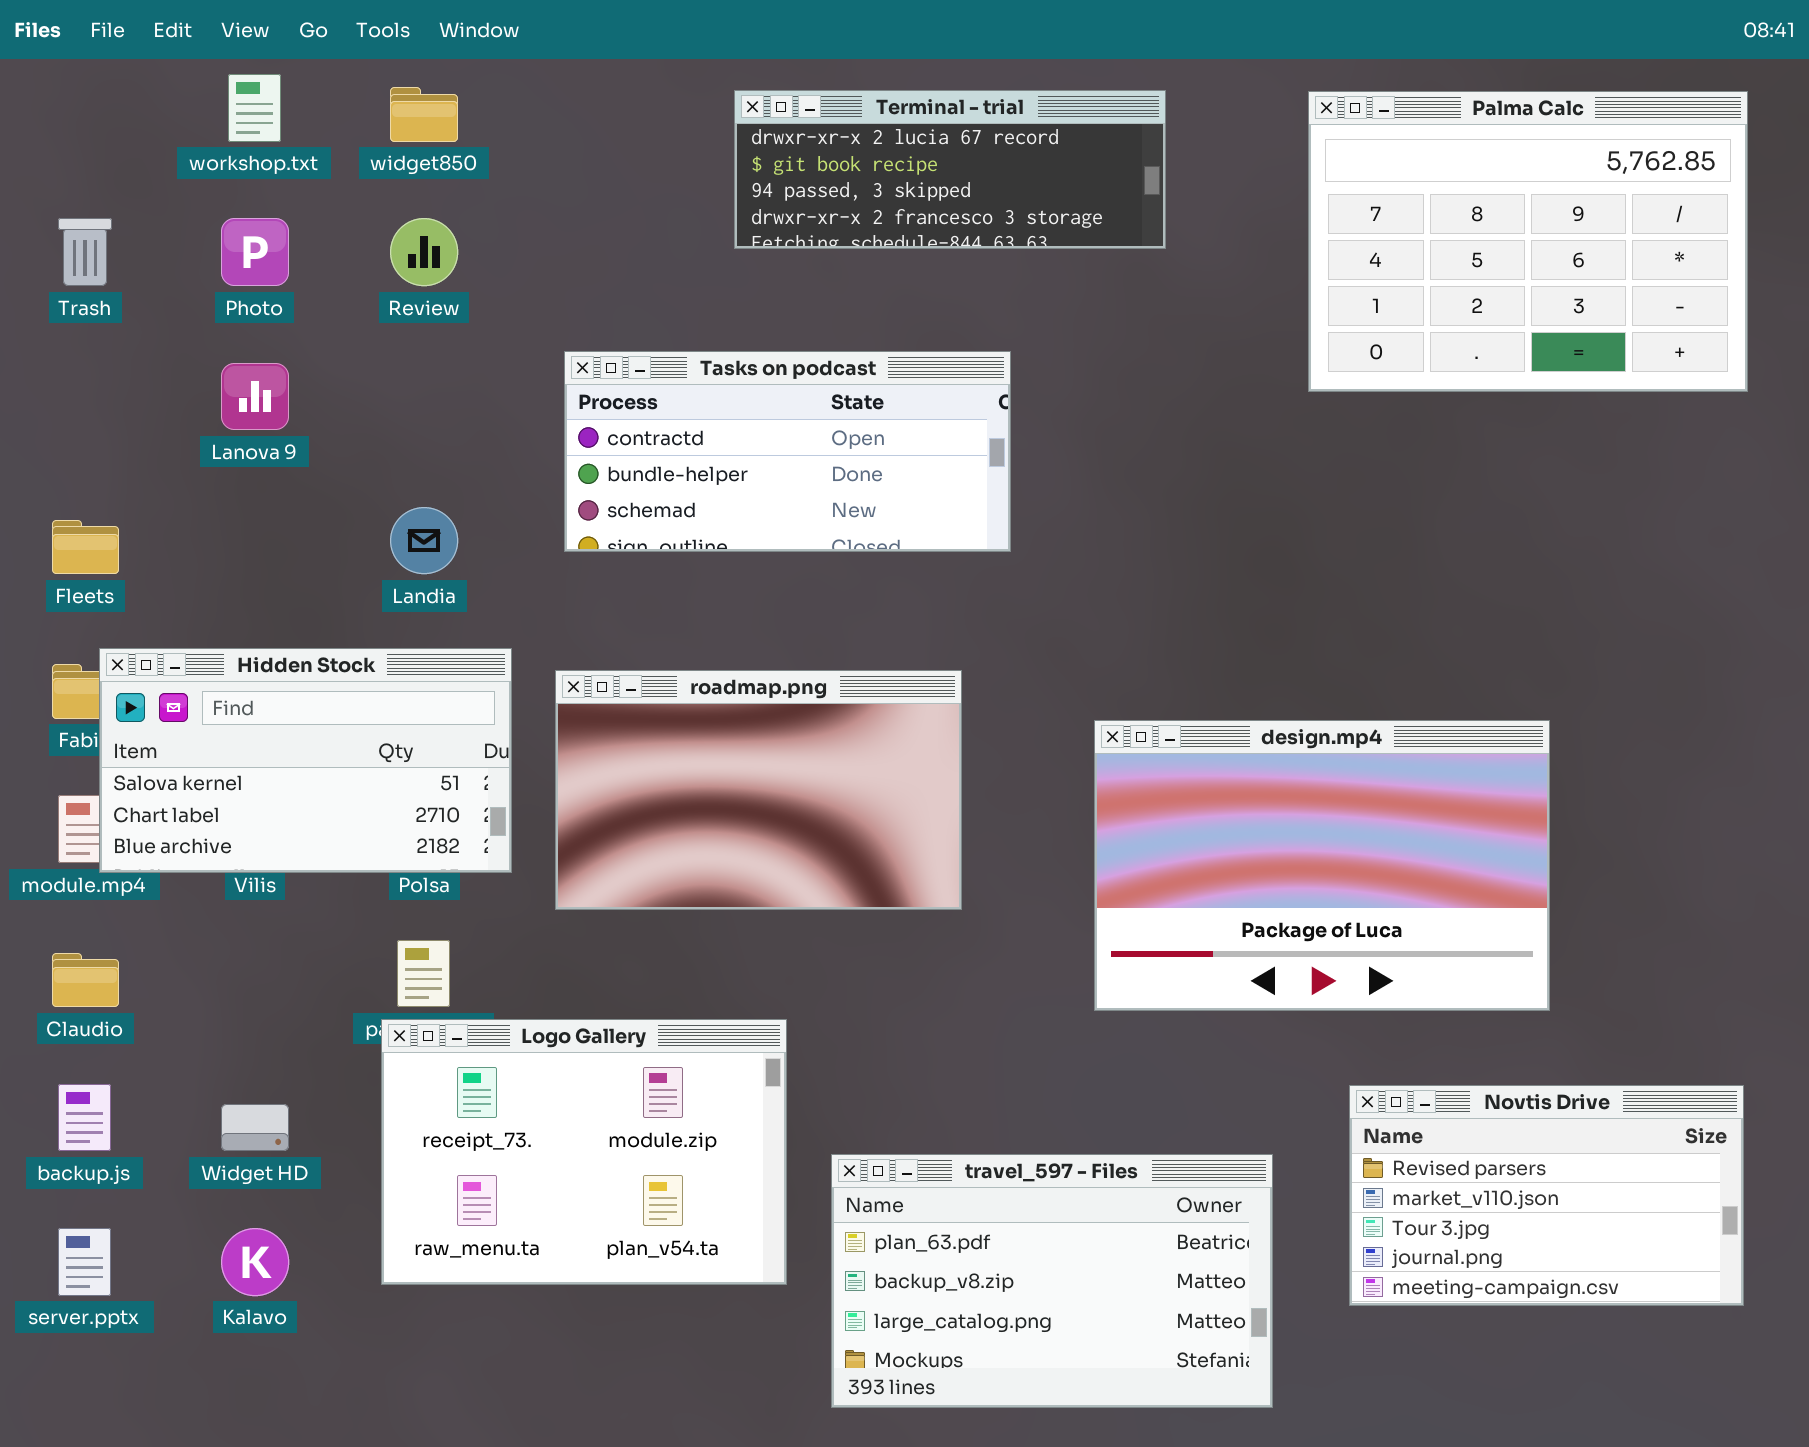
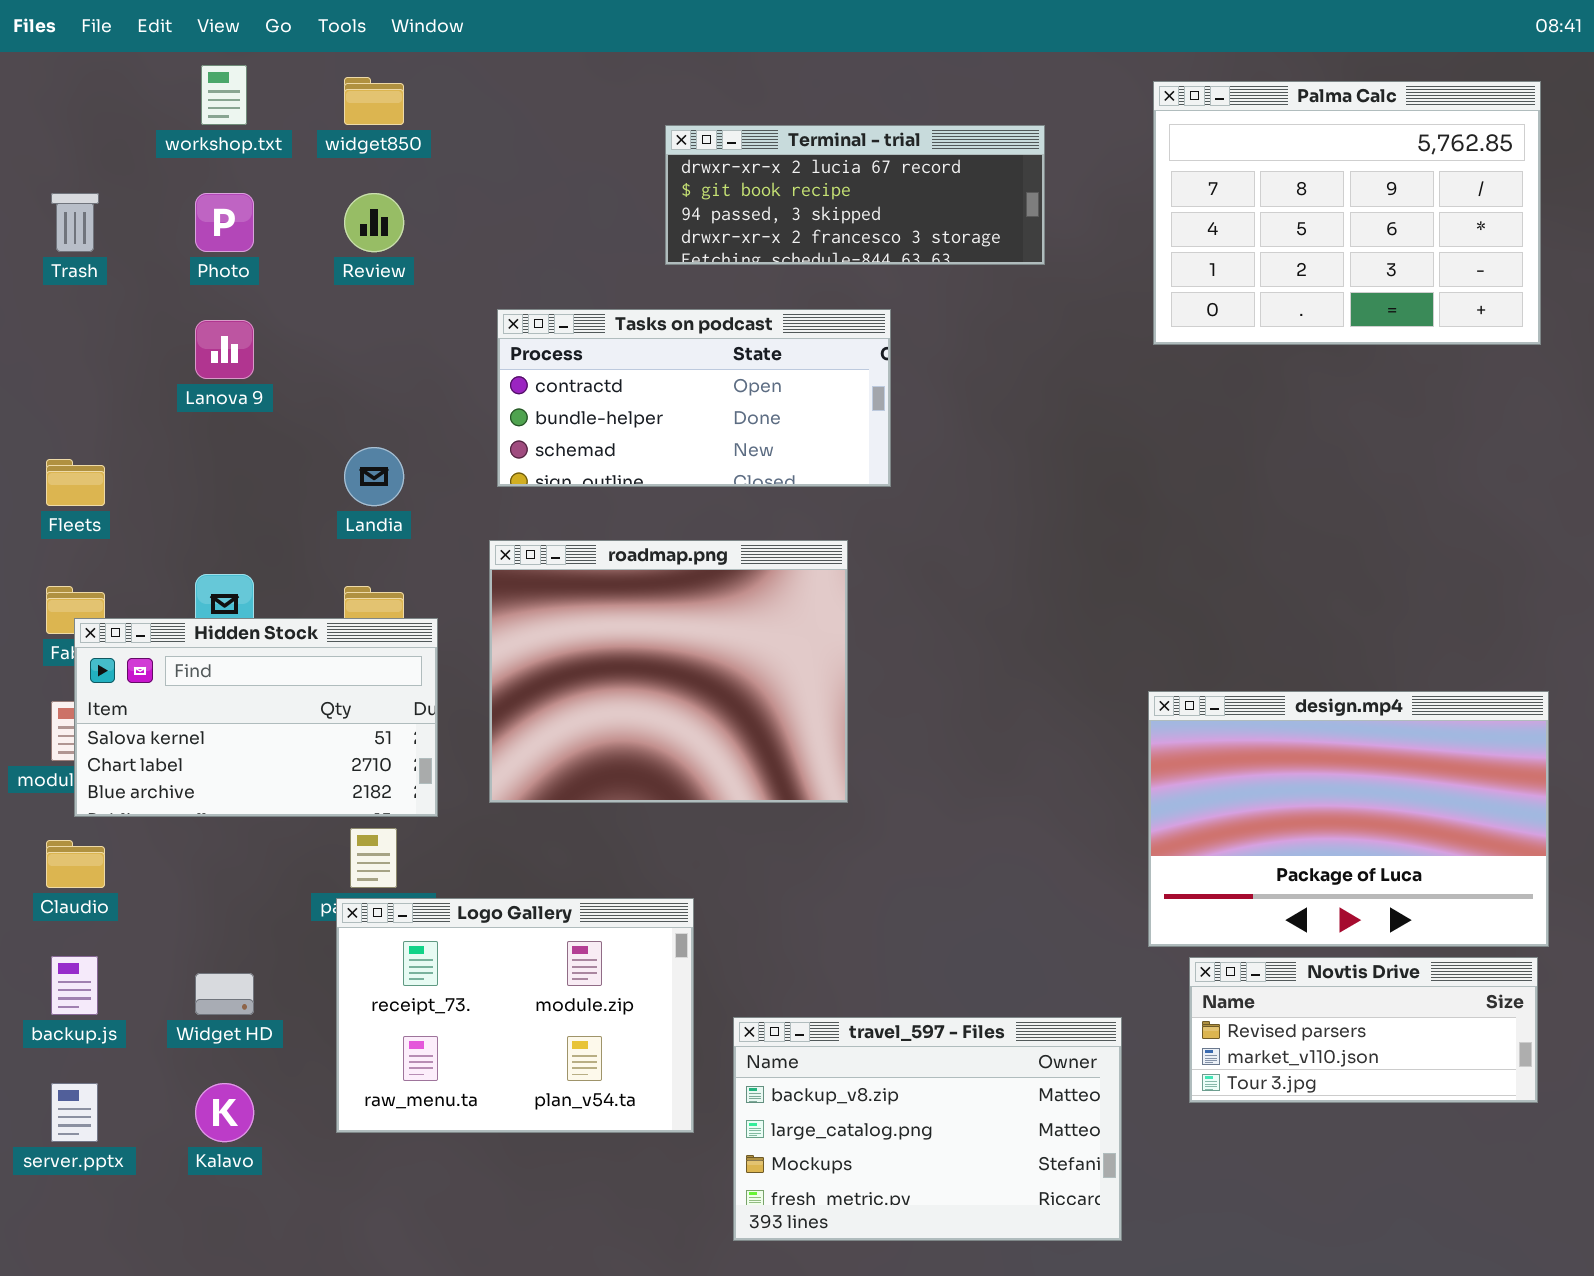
Terminal - trial: [734,90,1166,249] -> [665,125,1045,265], moved
Hidden Stock: [99,648,512,873] -> [74,618,438,817], moved
roadmap.png: [555,670,962,910] -> [489,540,848,803], resized
design.mp4: [1094,720,1550,1011] -> [1148,691,1549,947], moved
Novtis Drive: [1349,1085,1744,1306] -> [1189,957,1538,1103], resized
travel_597 - Files: [831,1154,1273,1408] -> [733,1017,1122,1241], scrolled down 1 row

